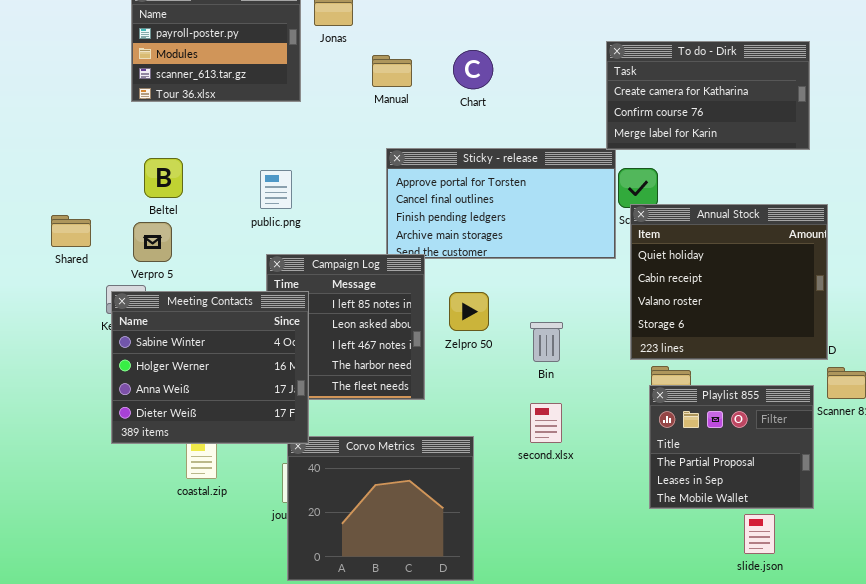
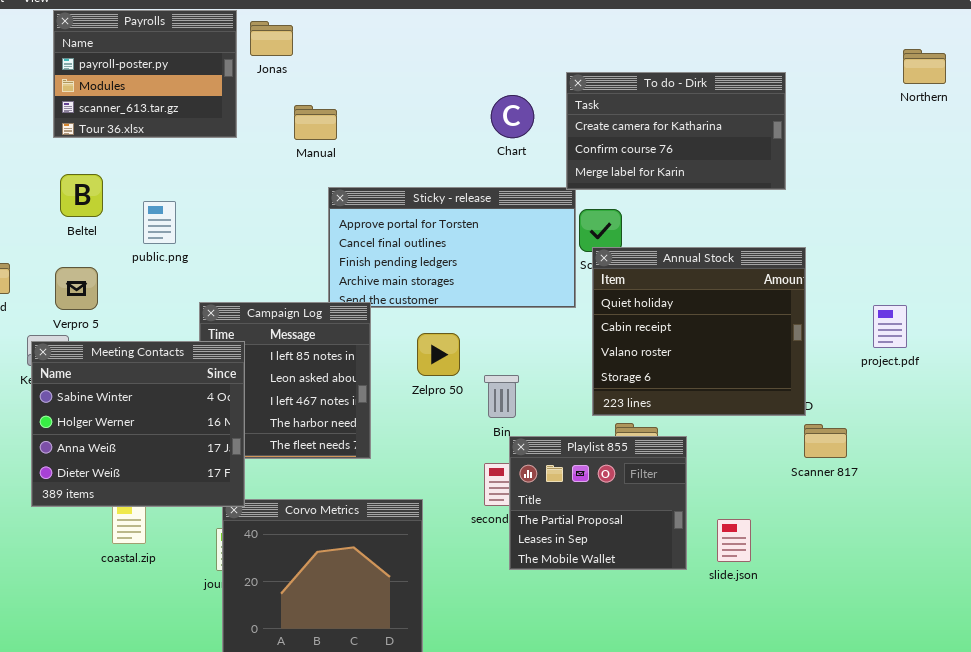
Chart: [453,50,493,89] -> [491,95,534,138], moved
Manual: [372,55,412,87] -> [294,105,337,140], moved
Beltel: [144,158,183,198] -> [60,174,103,217], moved
public.png: [260,170,292,209] -> [143,201,176,244], moved
Zelpro 50: [449,292,489,331] -> [417,333,460,376], moved
Playlist 855: [649,385,814,509] -> [509,436,687,570], moved
slide.json: [744,514,775,554] -> [717,519,751,562], moved

